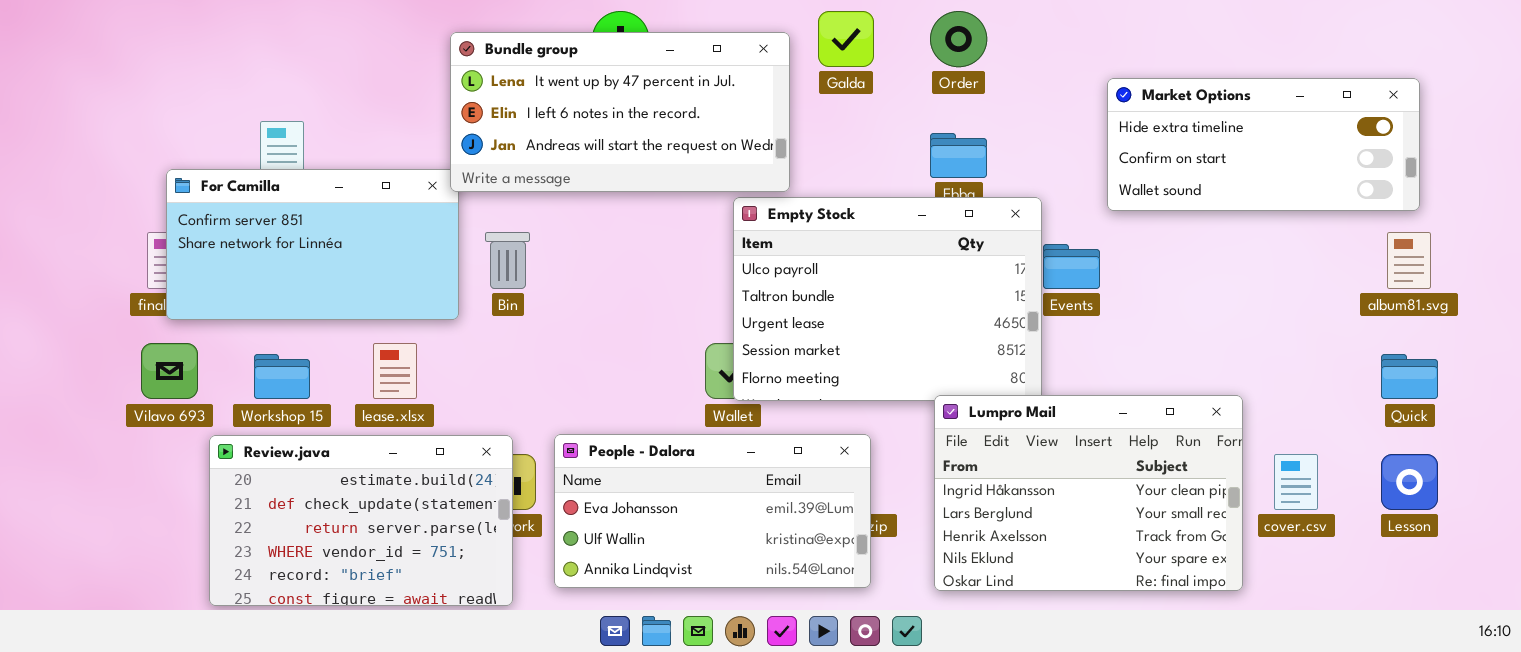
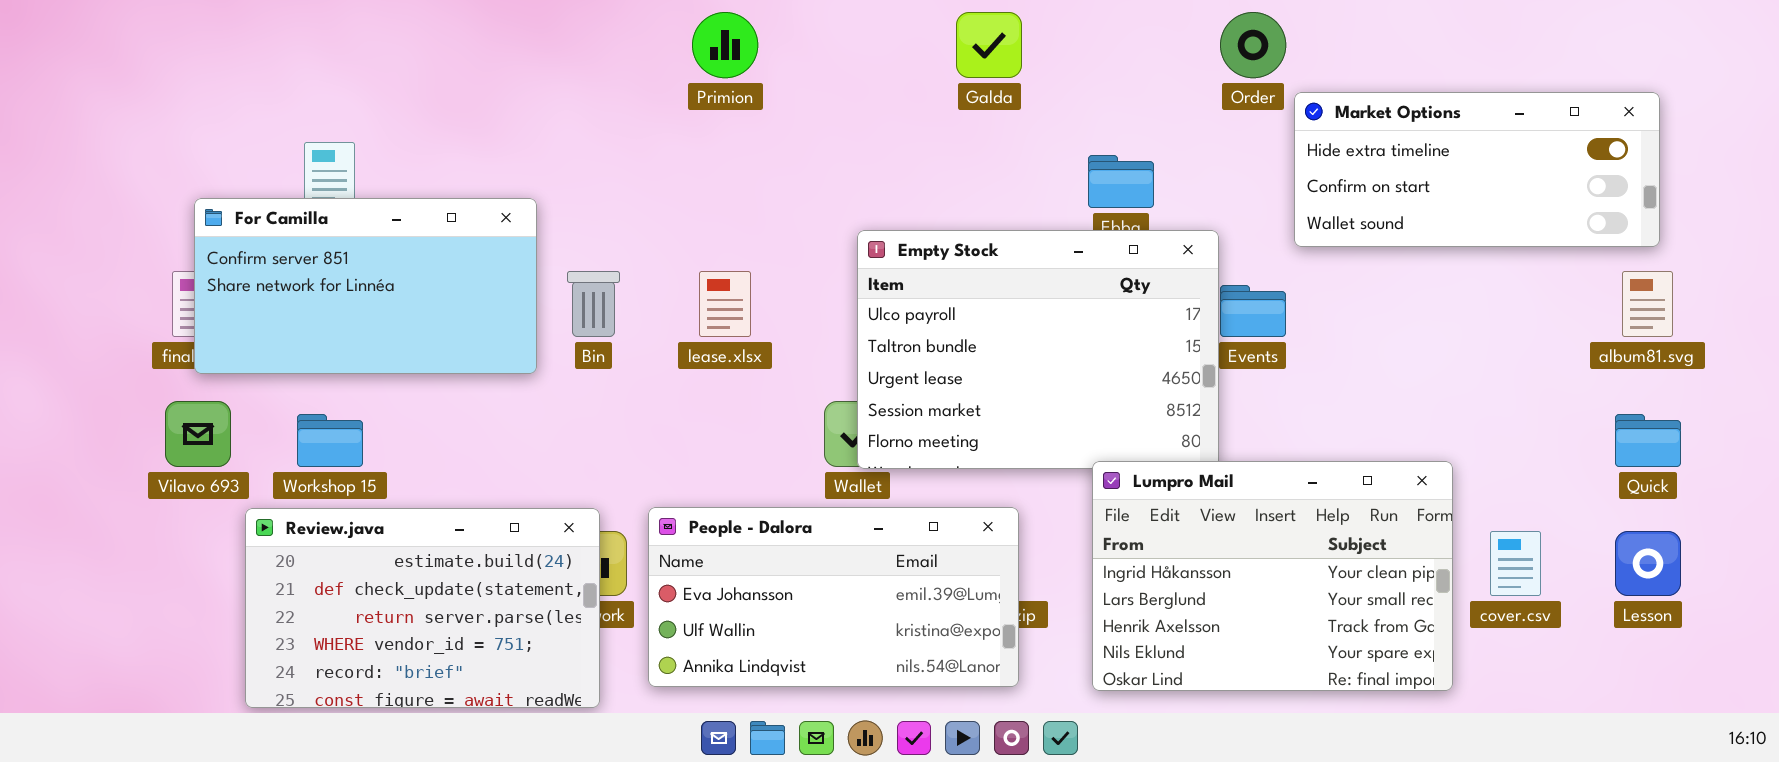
Order: [930,11,987,67] -> [1220,12,1286,78], moved
Bundle group: [450,32,790,192] -> none, closed
lease.xlsx: [373,343,417,399] -> [699,271,751,337], moved

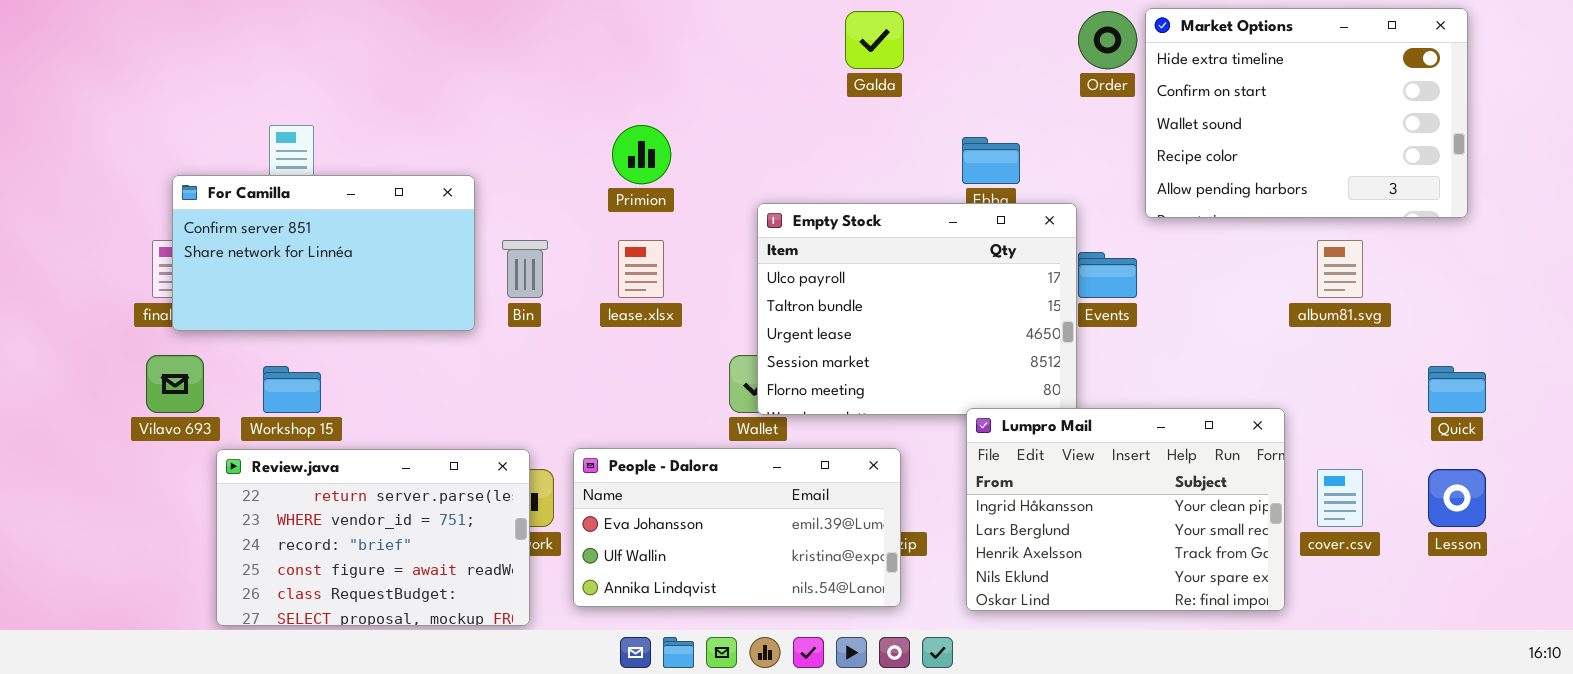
Primion: [692,12,758,78] -> [612,125,671,184], moved
Market Options: [1294,92,1660,247] -> [1145,8,1468,218], resized
album81.svg: [1622,271,1673,337] -> [1317,240,1363,298], moved
Review.java: [245,508,600,708] -> [216,449,530,626], scrolled down 2 rows

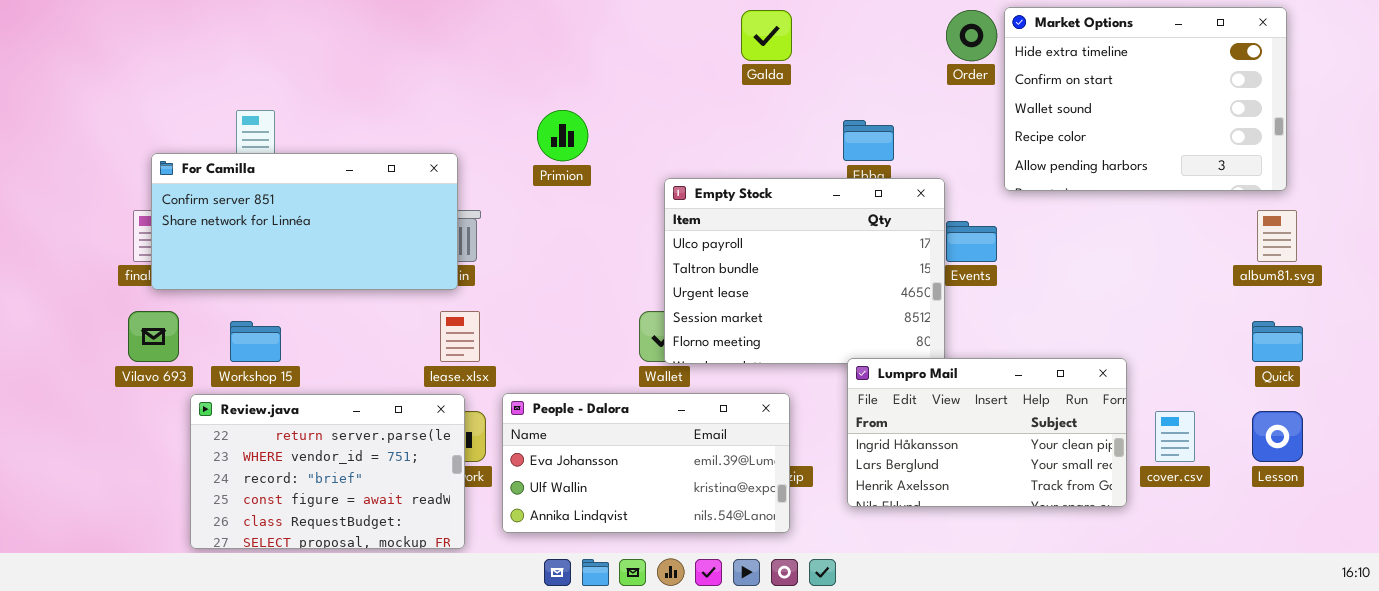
For Camilla: [172,175,475,331] -> [151,153,458,290], resized
lease.xlsx: [618,240,664,298] -> [440,311,480,362], moved
album81.svg: [1317,240,1363,298] -> [1257,210,1297,262], moved
Lumpro Mail: [966,408,1285,611] -> [847,358,1127,507], resized

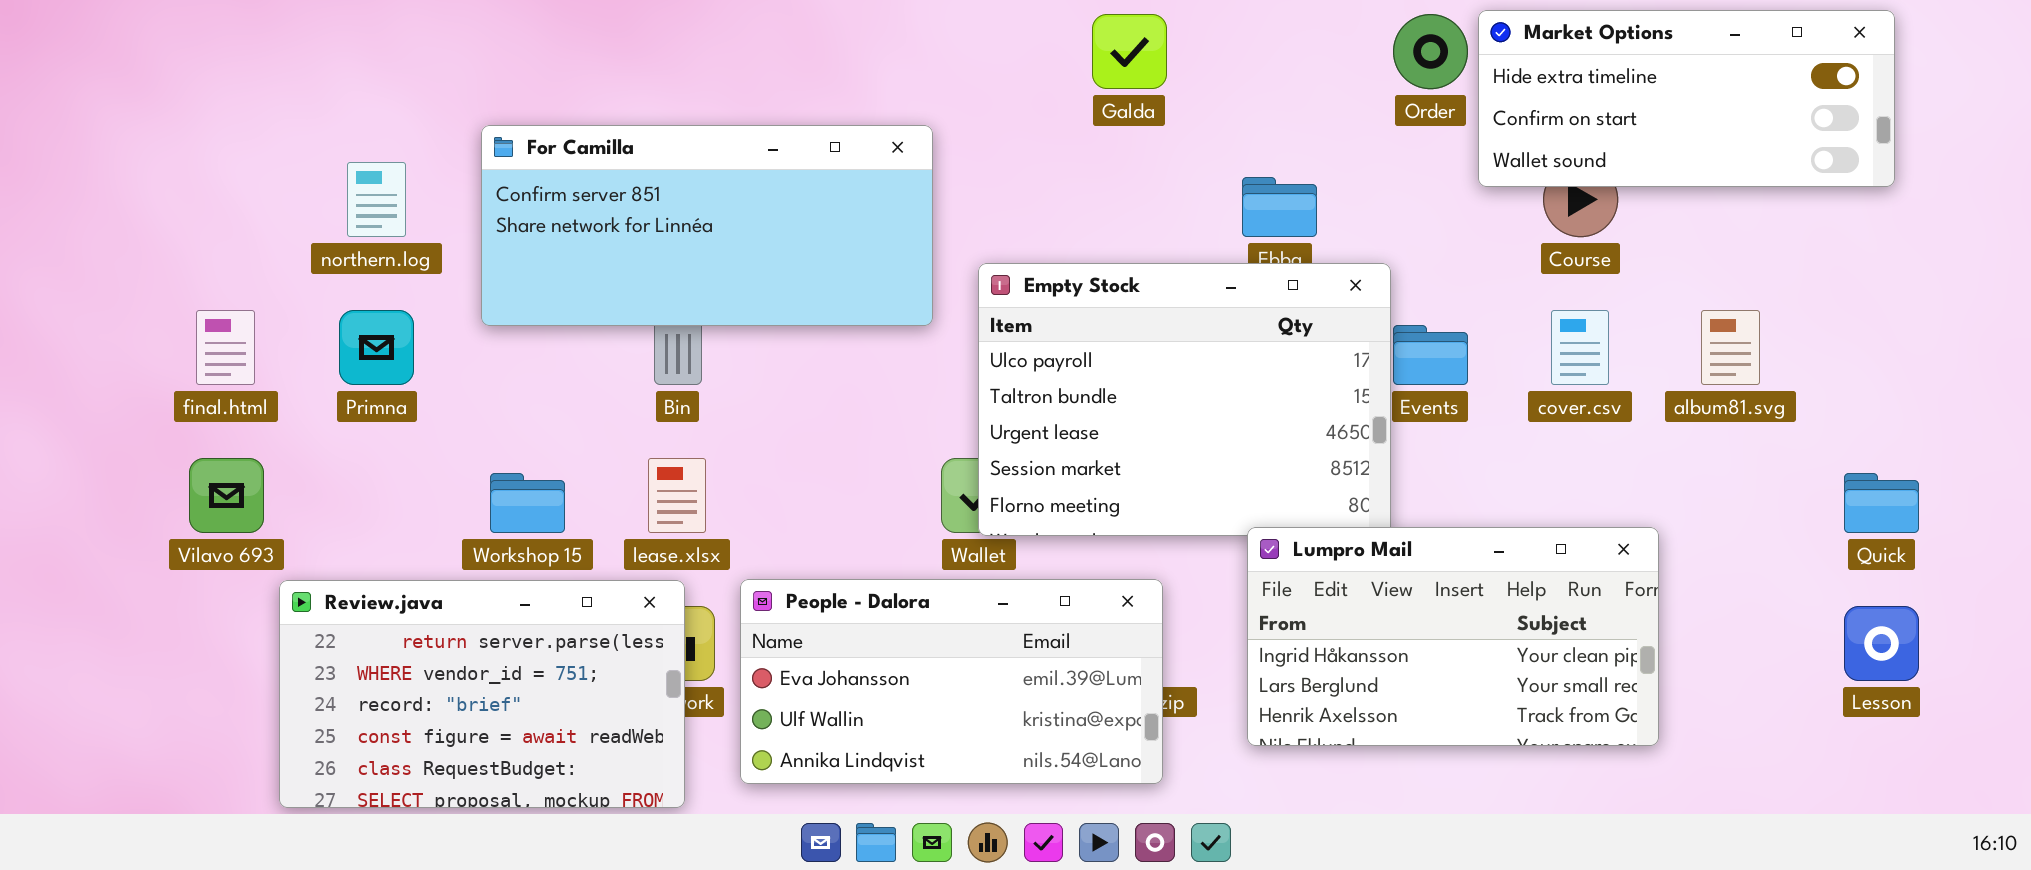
Market Options: [1004,7,1287,191] -> [1478,10,1895,187], resized
For Camilla: [151,153,458,290] -> [481,125,933,326], moved
album81.svg: [1257,210,1297,262] -> [1701,310,1760,385], moved
Workshop 15: [230,321,281,362] -> [490,473,565,533], moved
cover.csv: [1155,411,1195,462] -> [1551,310,1609,385], moved

